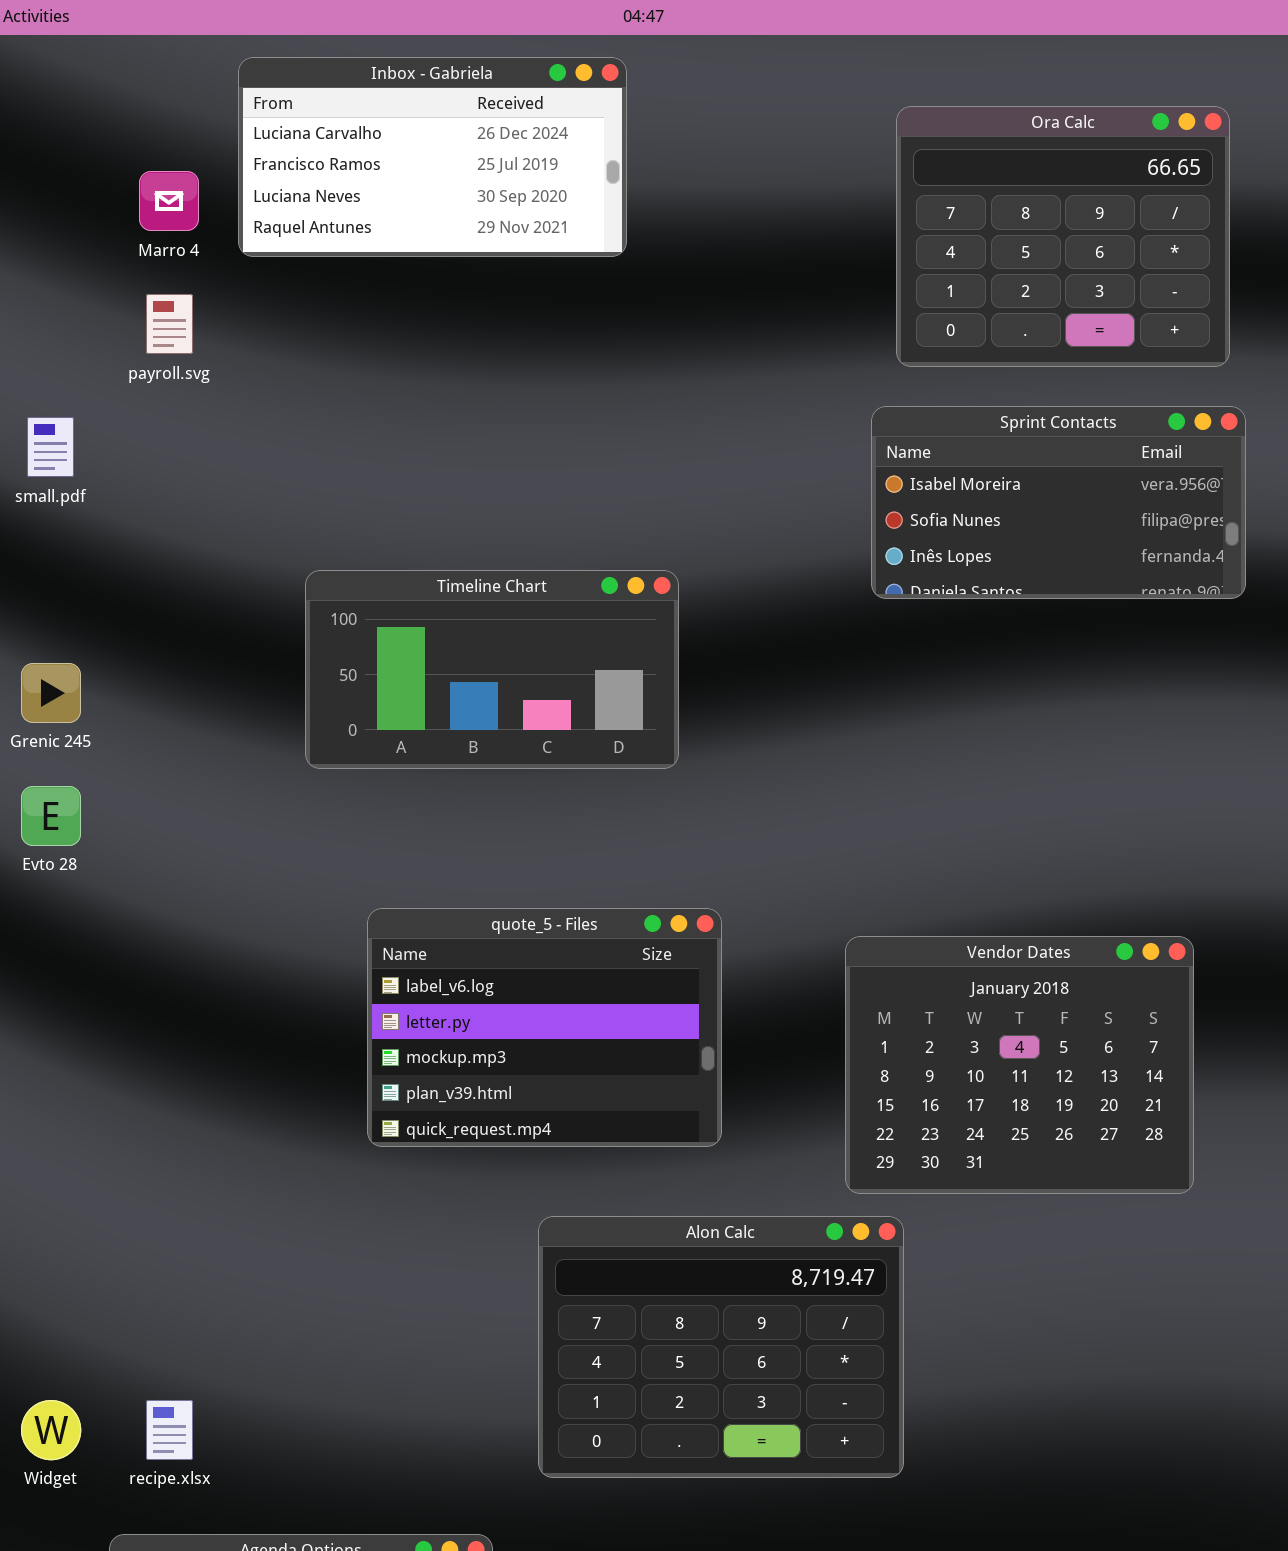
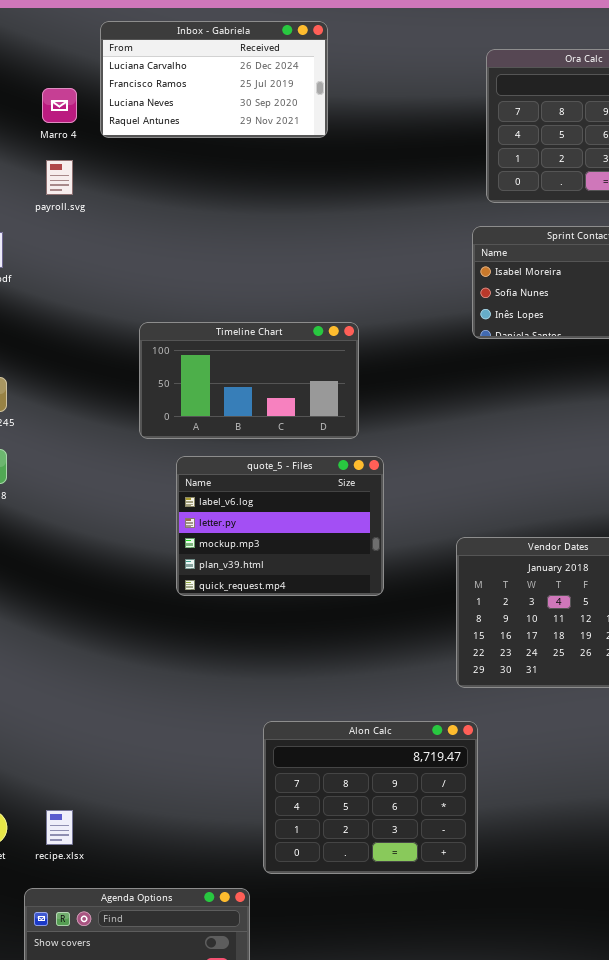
quote_5 - Files: [367,908,722,1147] -> [176,456,384,596], moved
Alon Calc: [538,1216,904,1478] -> [263,721,478,874], moved

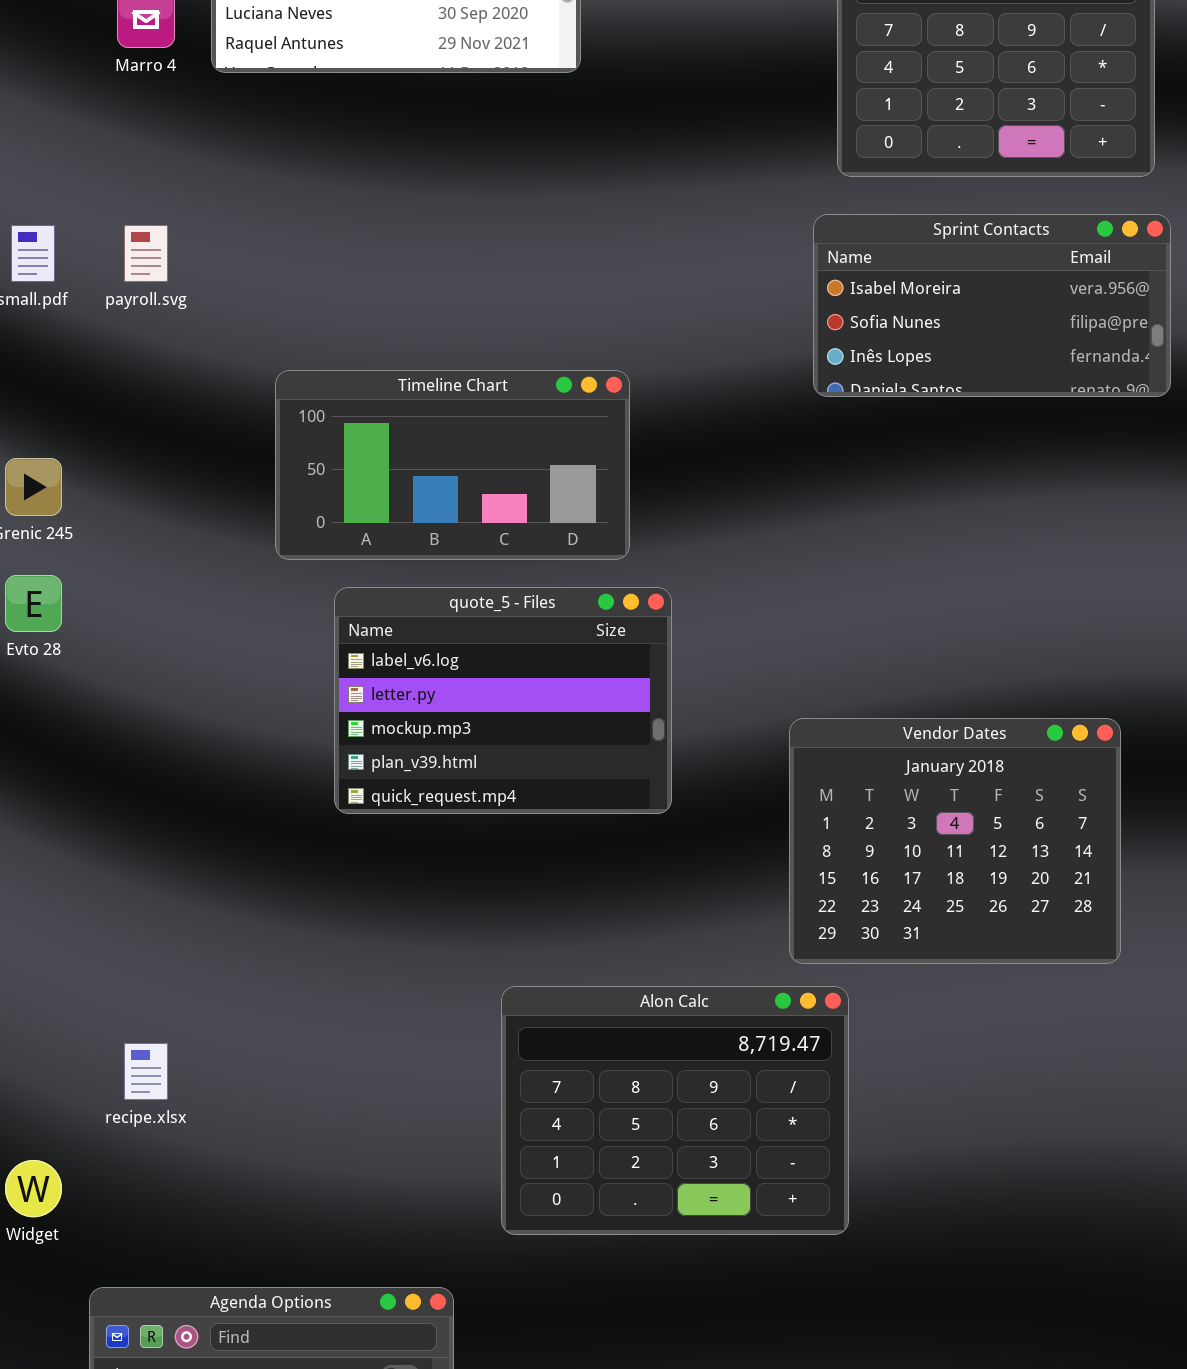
payroll.svg: [46,160,73,195] -> [124,225,168,282], moved
Alon Calc: [263,721,478,874] -> [501,986,849,1235], moved
recipe.xlsx: [46,810,73,845] -> [124,1043,168,1100], moved

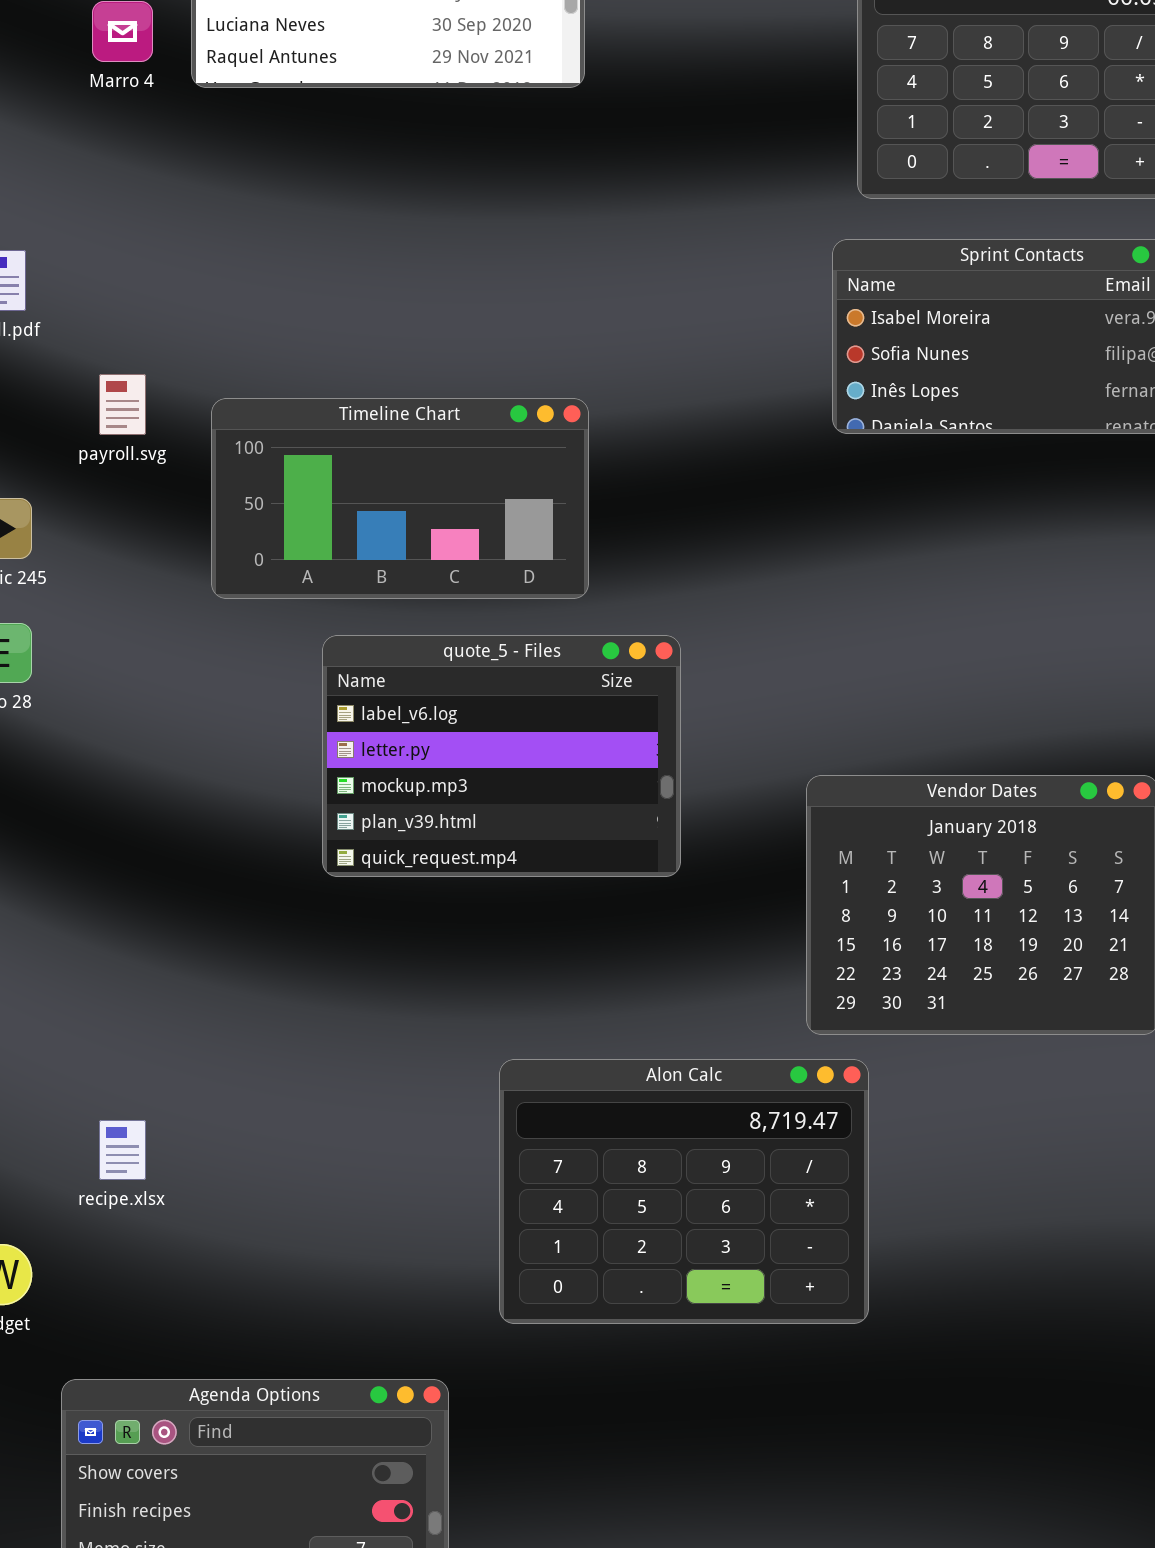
payroll.svg: [124,225,168,282] -> [99,374,146,435], moved
Timeline Chart: [275,370,630,560] -> [211,398,589,599], moved

